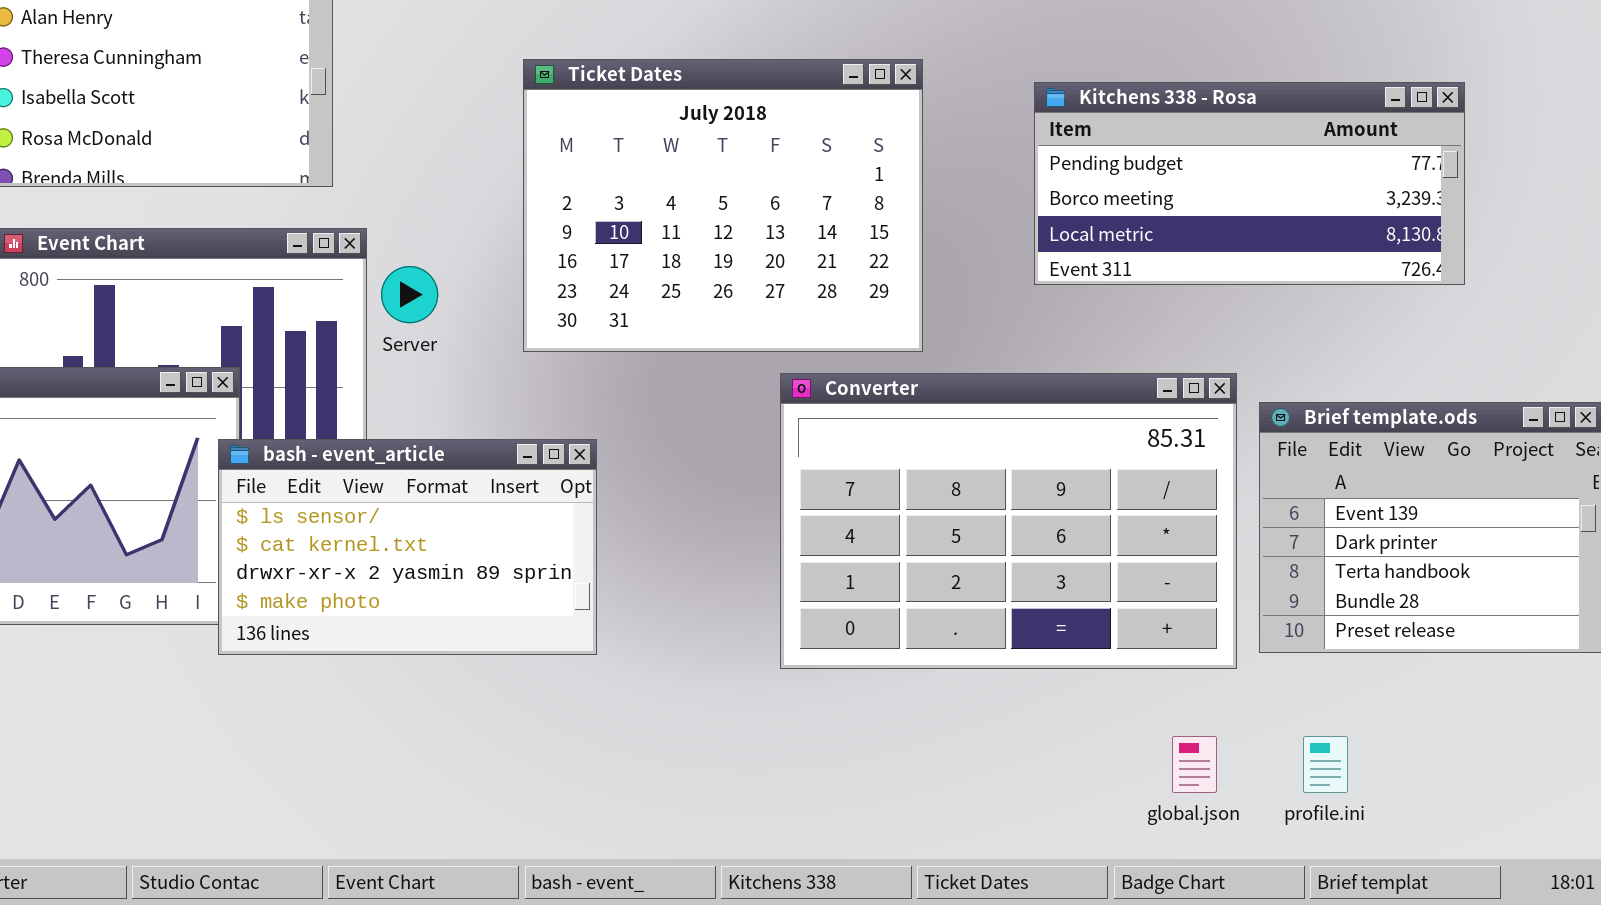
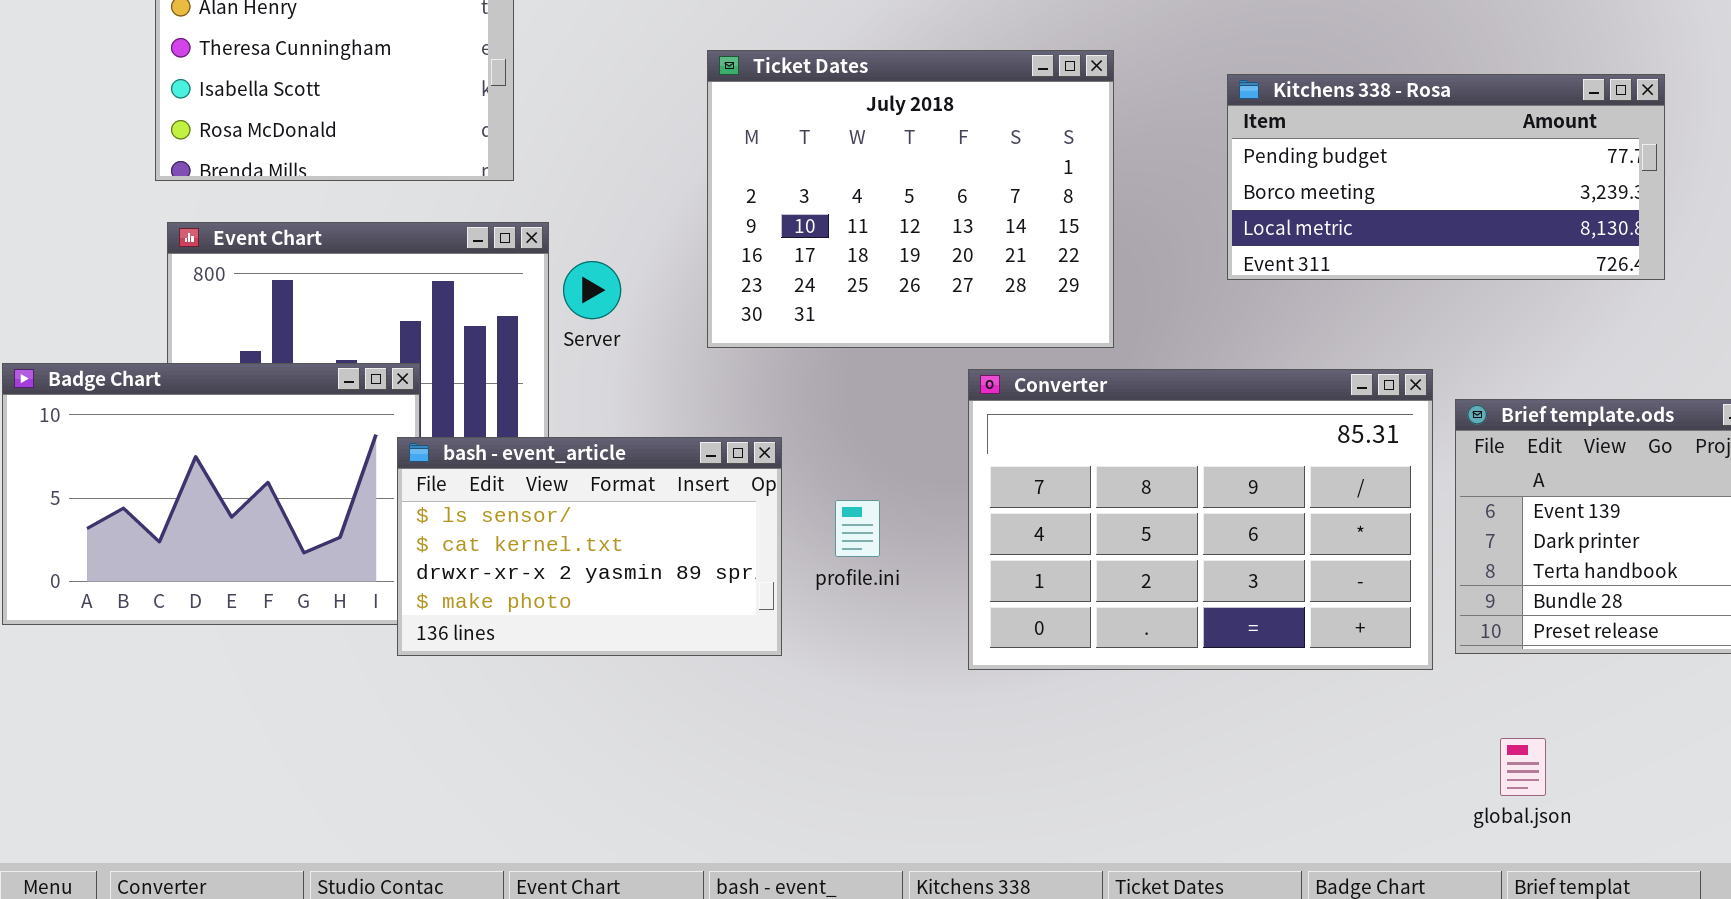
global.json: [1172,736,1217,793] -> [1500,738,1546,796], moved
profile.ini: [1303,736,1348,793] -> [835,500,880,557], moved

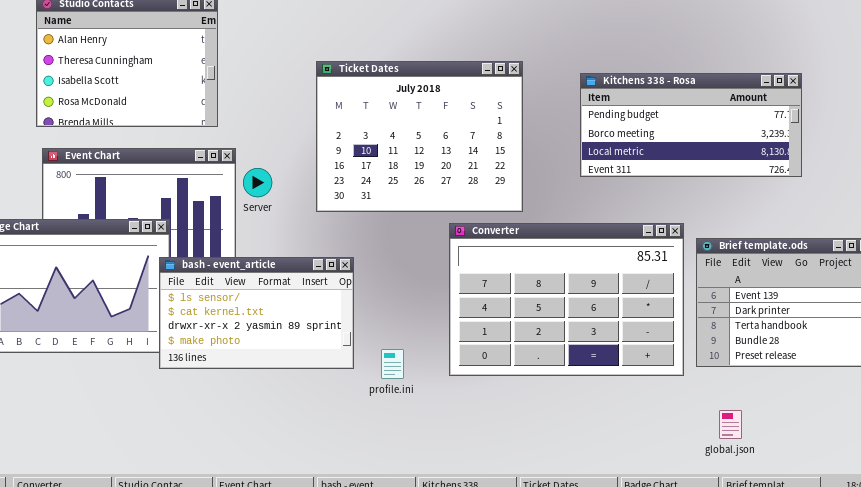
profile.ini: [835,500,880,557] -> [381,349,404,379], moved

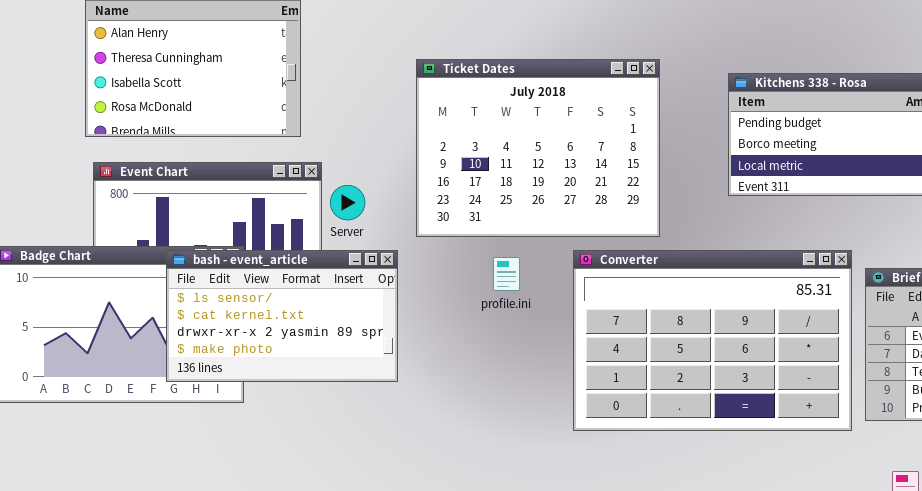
bash - event_article: [159,257,354,369] -> [166,250,398,382], moved
profile.ini: [381,349,404,379] -> [493,257,520,291], moved

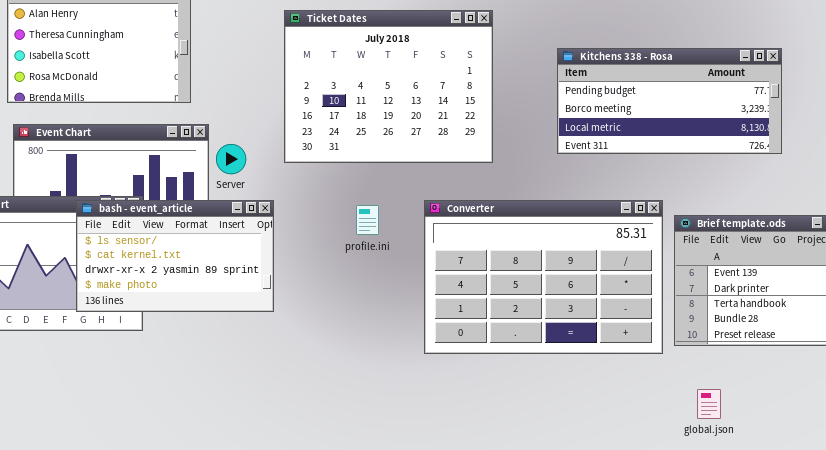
Ticket Dates: [416,59,660,237] -> [284,10,493,163], moved

